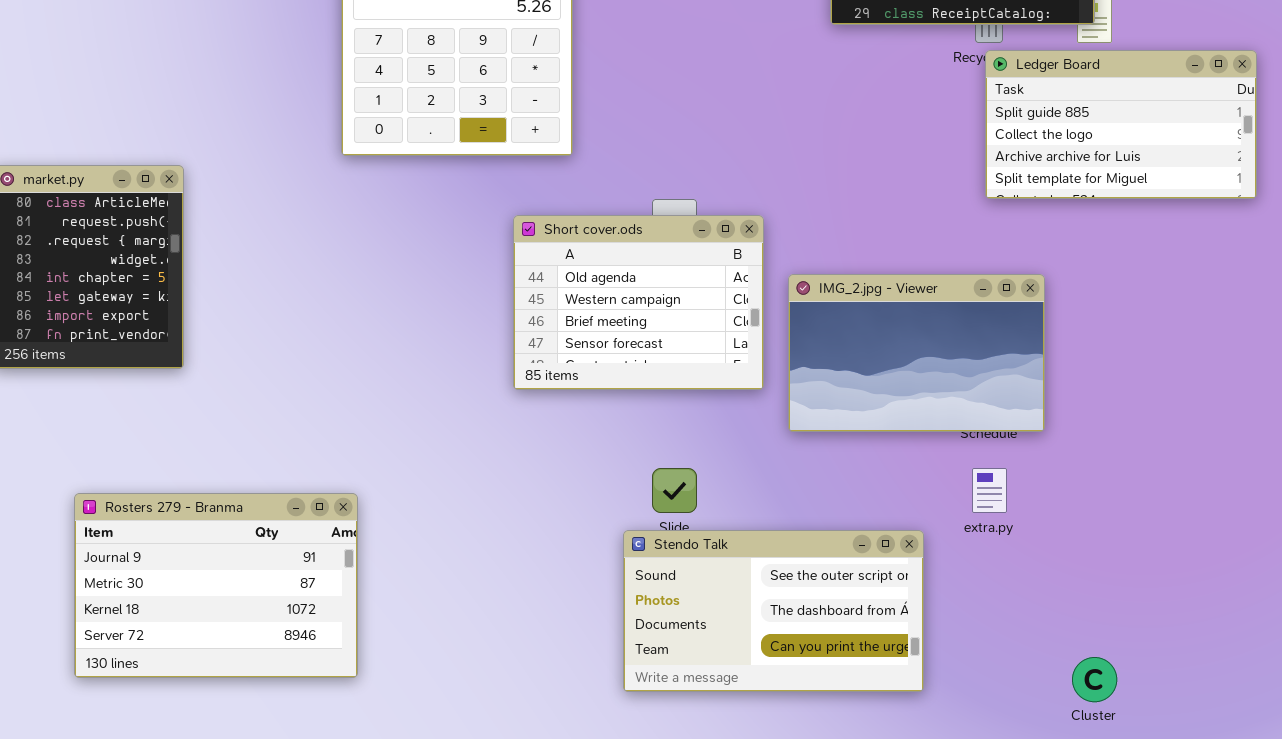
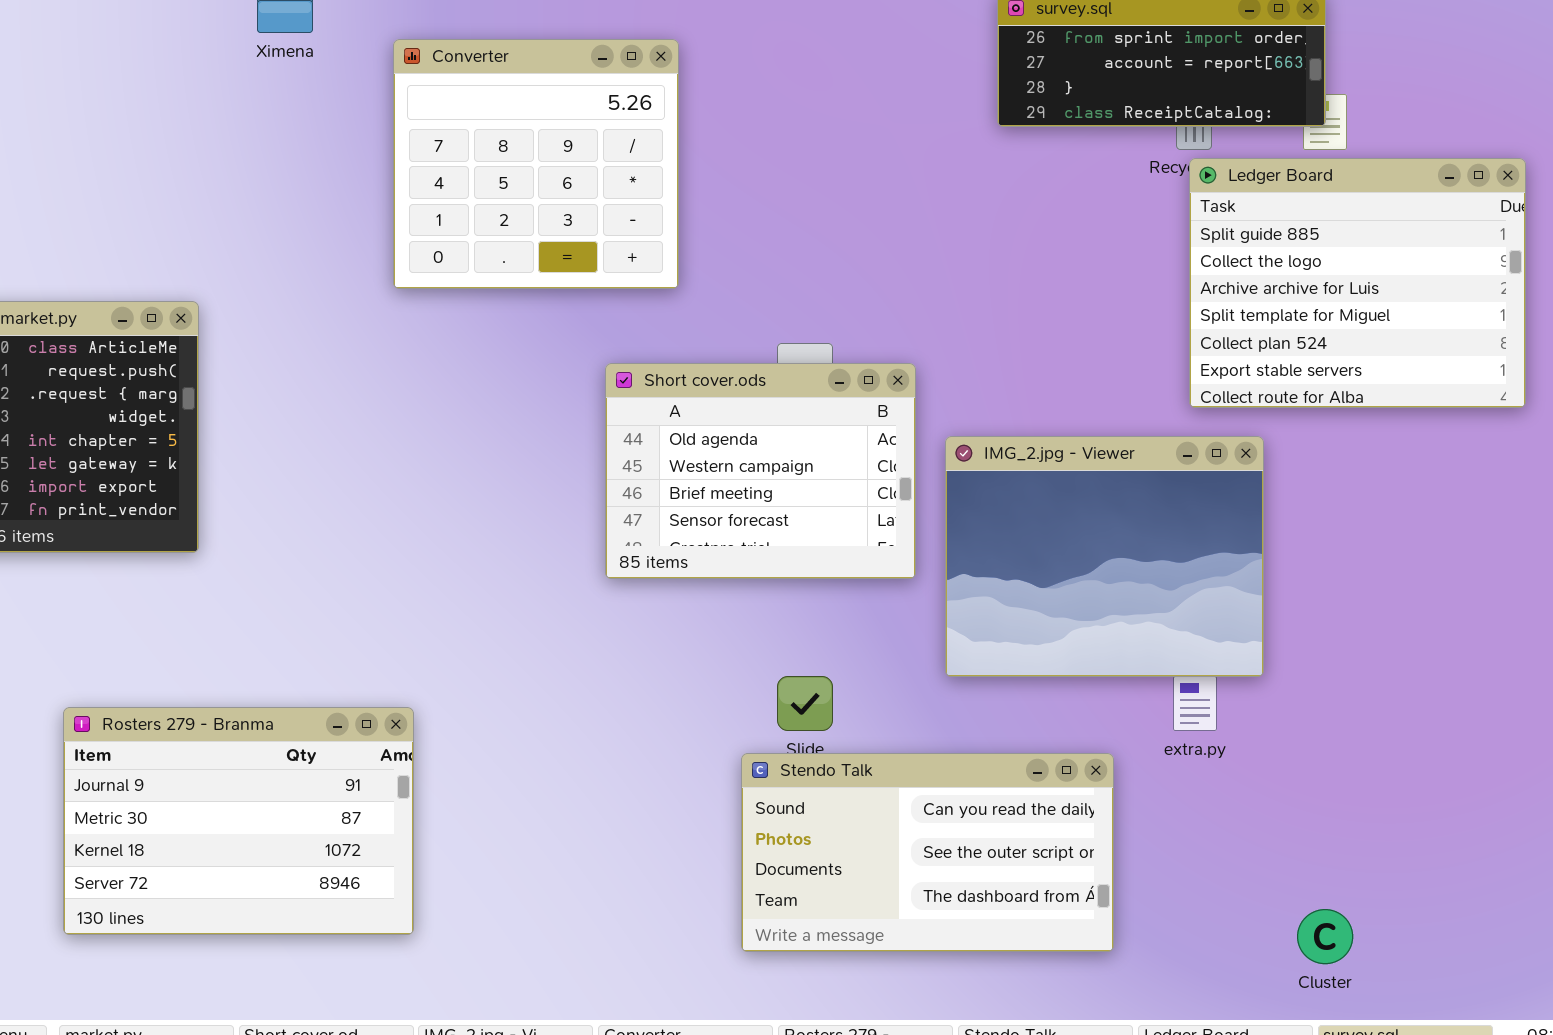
Ledger Board: [985,50,1257,199] -> [1189,158,1526,408], resized
IMG_2.jpg - Viewer: [788,274,1045,432] -> [945,436,1264,677], resized
Stendo Talk: [623,530,924,692] -> [741,753,1114,952], scrolled up 1 row

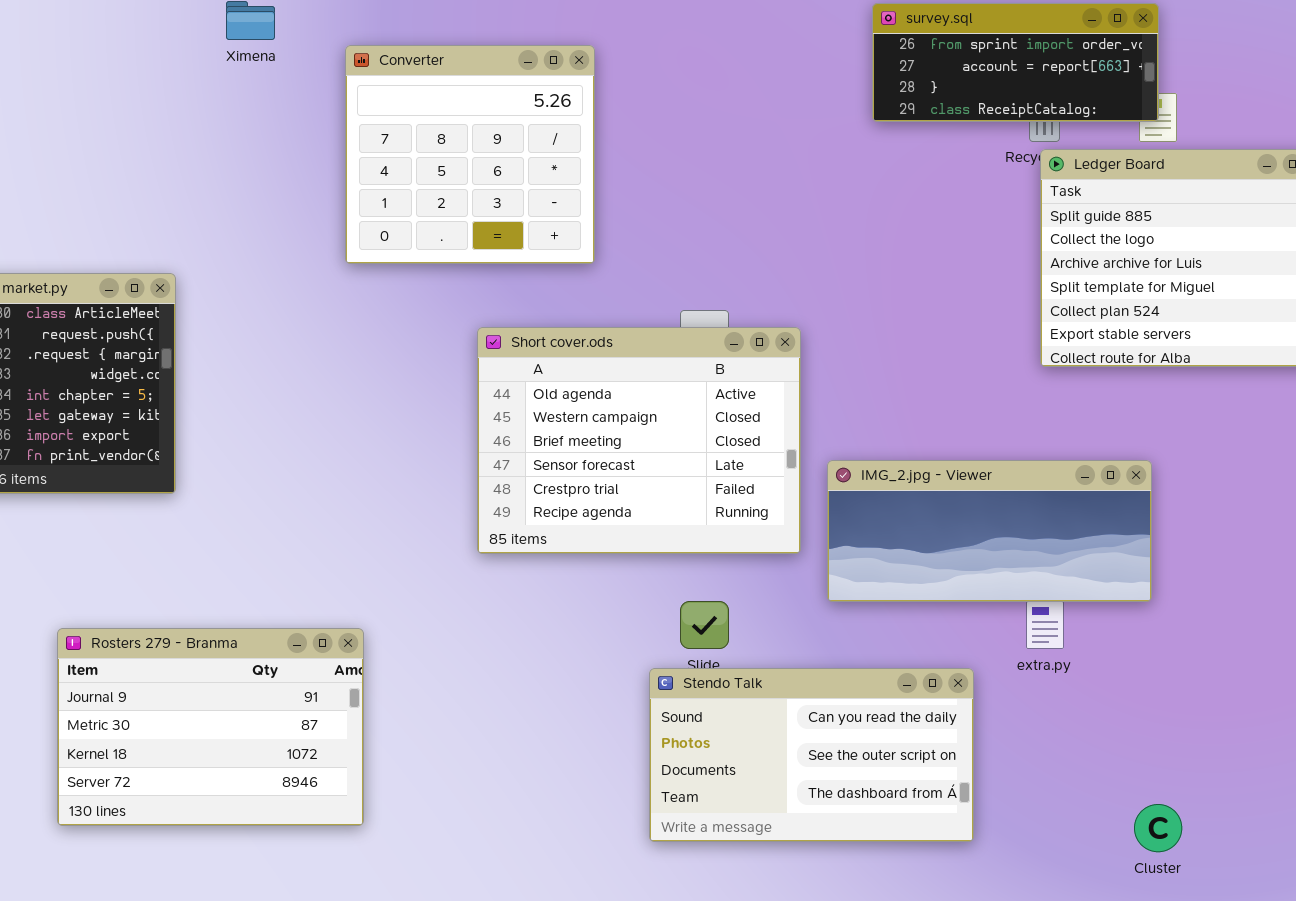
Short cover.ods: [605,363,916,579] -> [477,327,801,554], resized
IMG_2.jpg - Viewer: [945,436,1264,677] -> [827,460,1152,602], resized

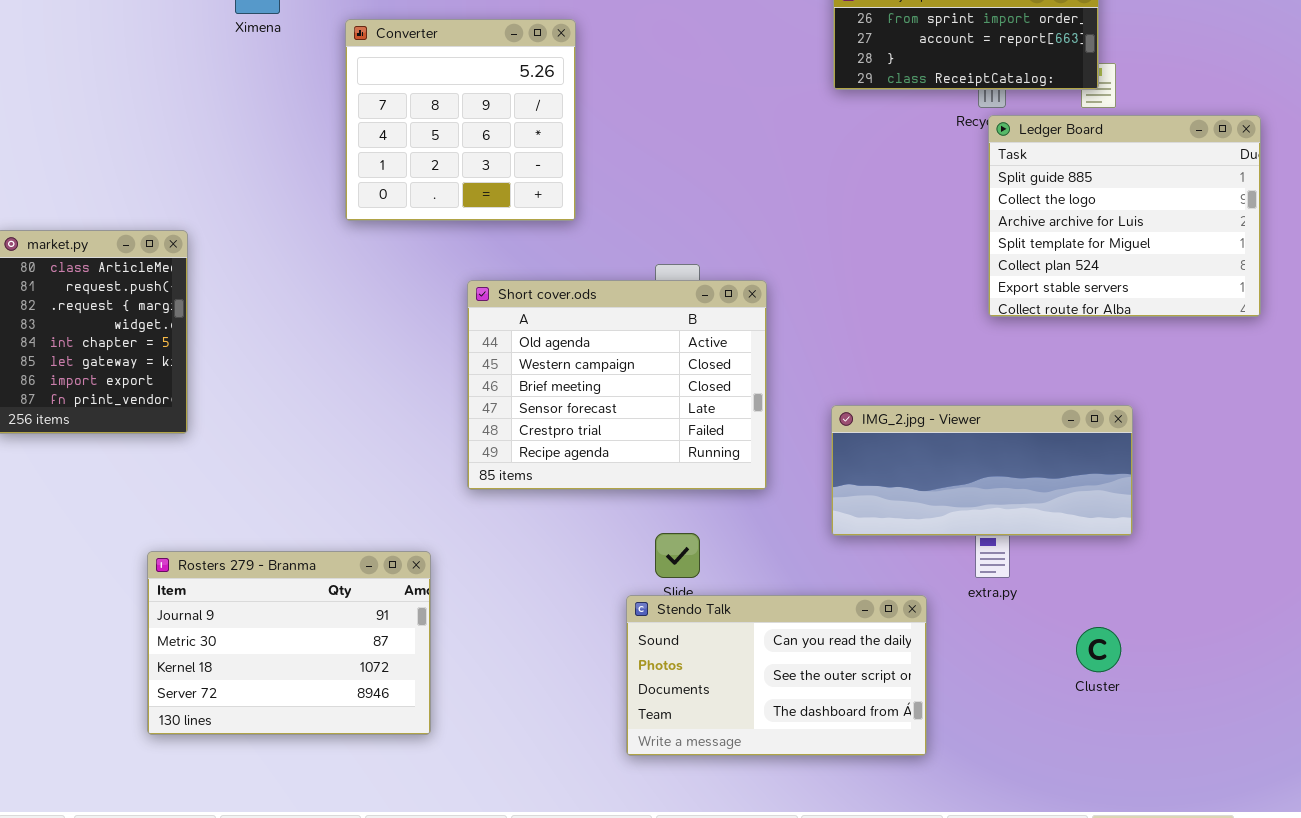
IMG_2.jpg - Viewer: [827,460,1152,602] -> [831,405,1133,536], moved
Rosters 279 - Branma: [57,628,364,826] -> [147,551,431,735], moved
Cluster: [1134,804,1182,852] -> [1076,627,1121,672], moved

